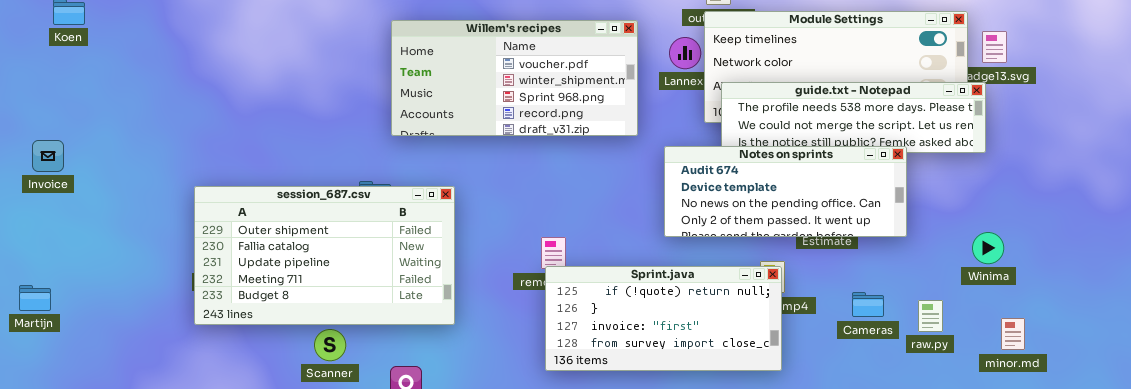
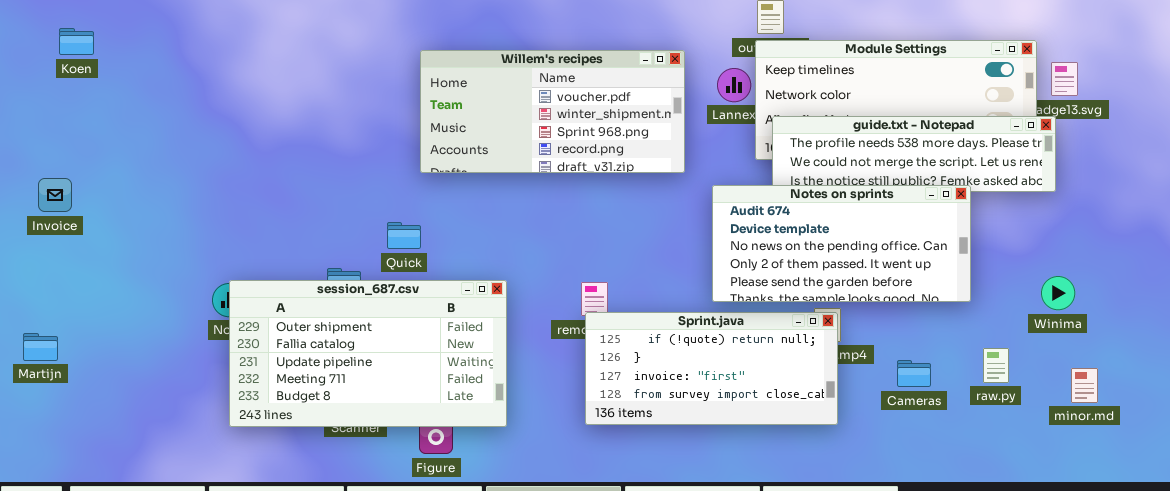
Notes on sprints: [664,146,907,237] -> [712,185,971,302], resized
session_687.csv: [194,186,455,325] -> [229,280,507,427], moved
Cameras: [852,292,884,317] -> [897,360,931,387], moved

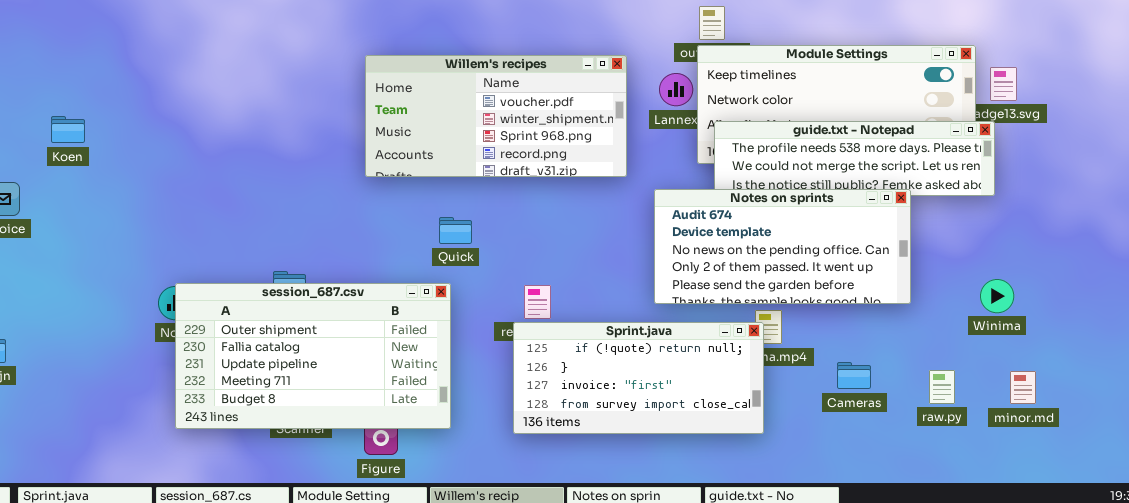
Koen: [59,28,94,55] -> [51,116,85,143], moved
Quick: [387,222,421,249] -> [439,217,472,244], moved
Sprint.java: [585,312,838,425] -> [513,322,764,434], moved
raw.py: [983,348,1009,383] -> [929,370,955,404], moved

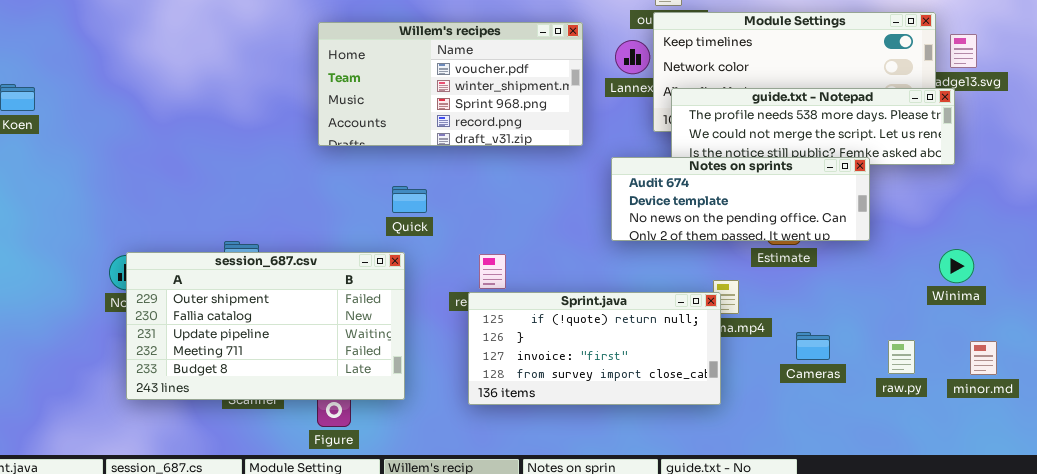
Notes on sprints: [654,189,911,304] -> [611,157,870,241], resized

